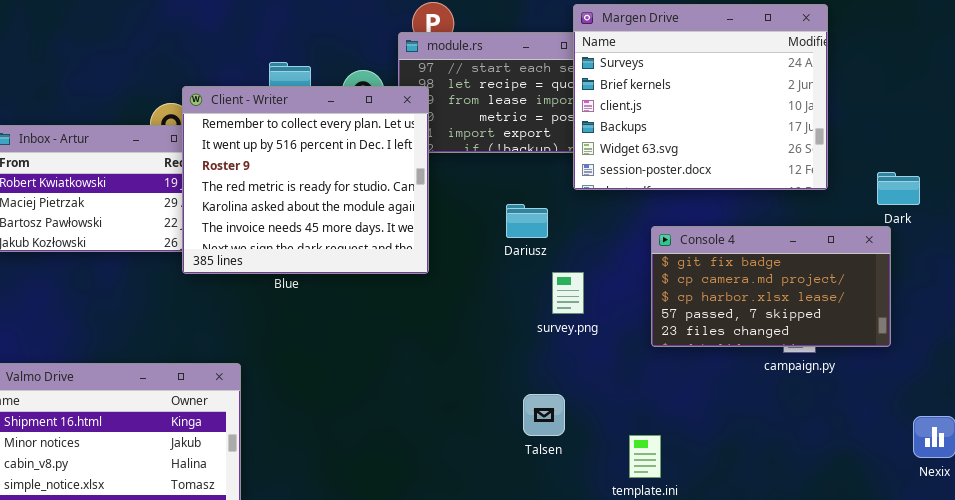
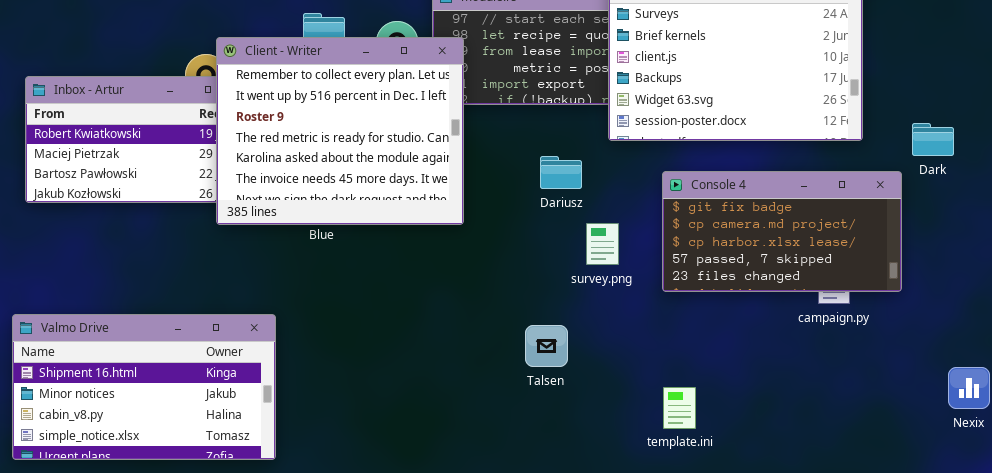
Console 4: [651,226,891,347] -> [662,171,902,292], moved
Talsen: [523,394,565,436] -> [525,325,568,367], moved

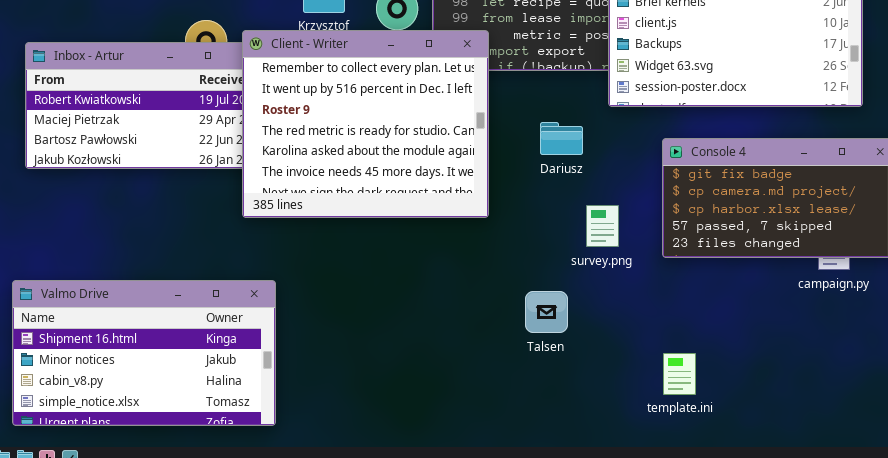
Client - Writer: [216,37,464,225] -> [242,30,489,218], moved
survey.png: [586,223,619,265] -> [586,205,619,247], moved

